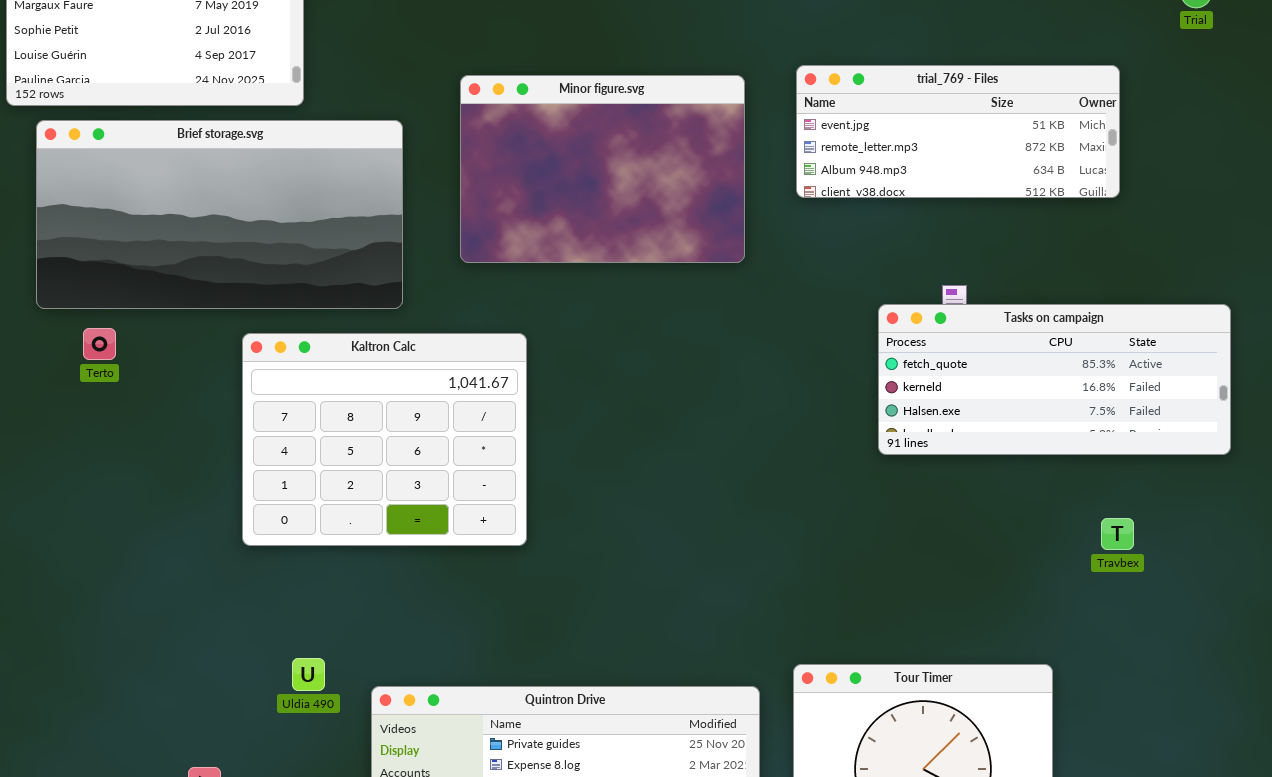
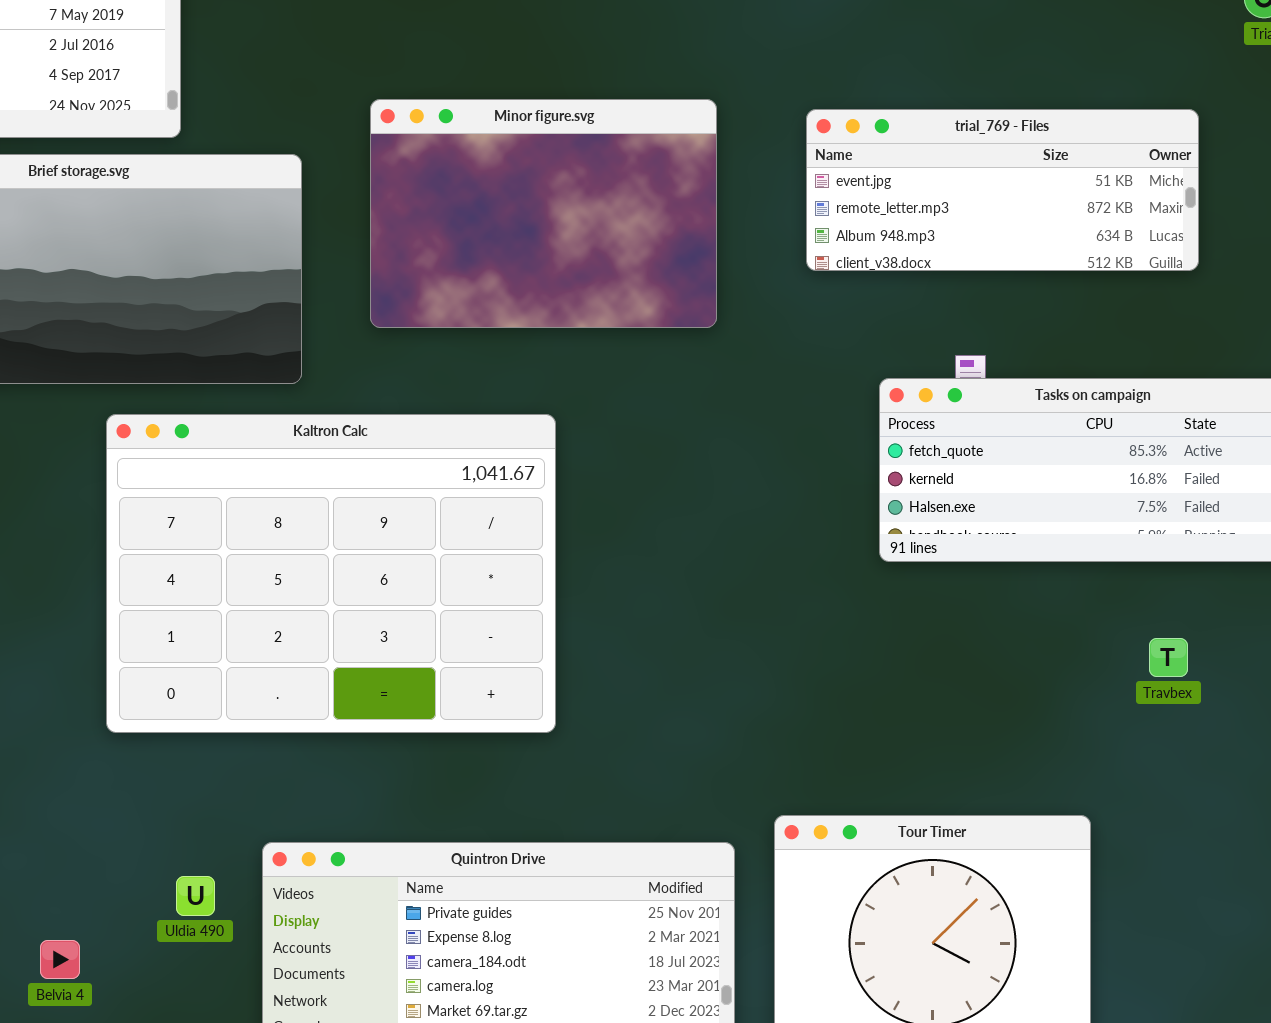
trial_769 - Files: [796,65,1120,198] -> [806,109,1199,271], moved
Kaltron Calc: [242,333,527,546] -> [106,414,556,733], resized
Uldia 490: [292,658,325,691] -> [176,876,215,916], moved

